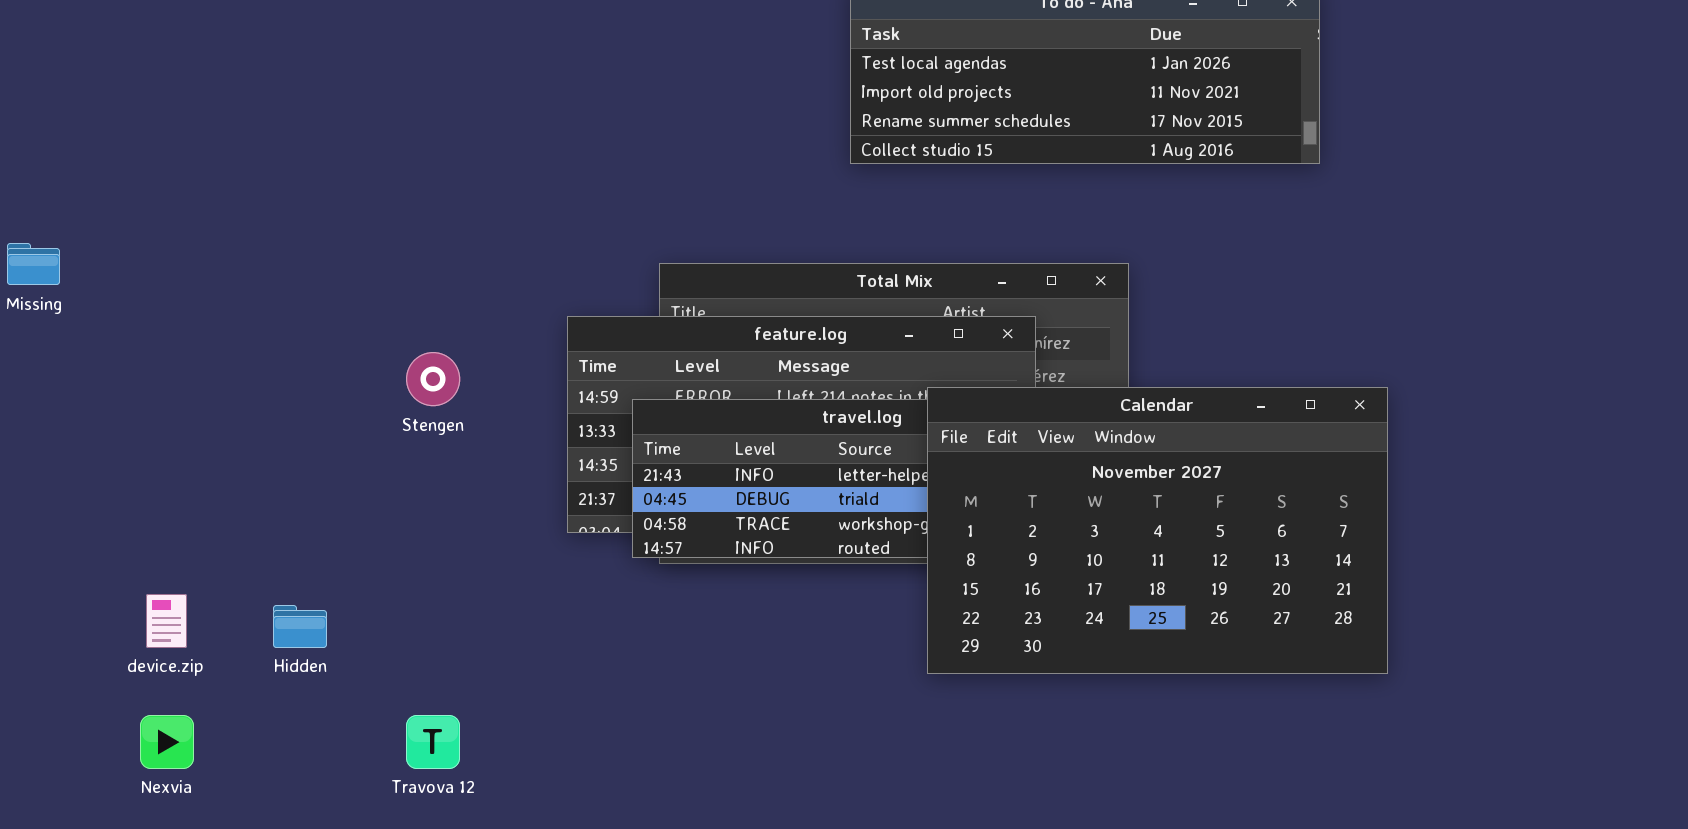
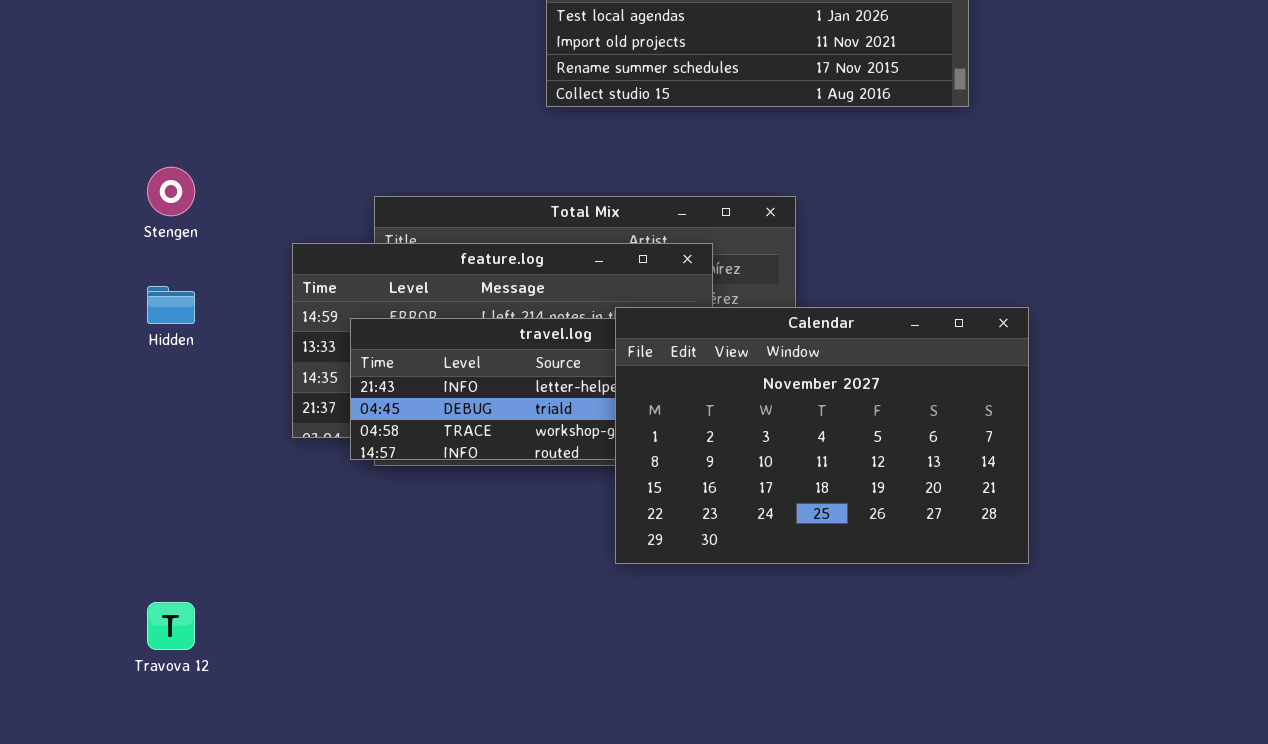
Stengen: [406,352,460,406] -> [147,167,195,216], moved
Hidden: [273,605,327,648] -> [147,286,195,324], moved

